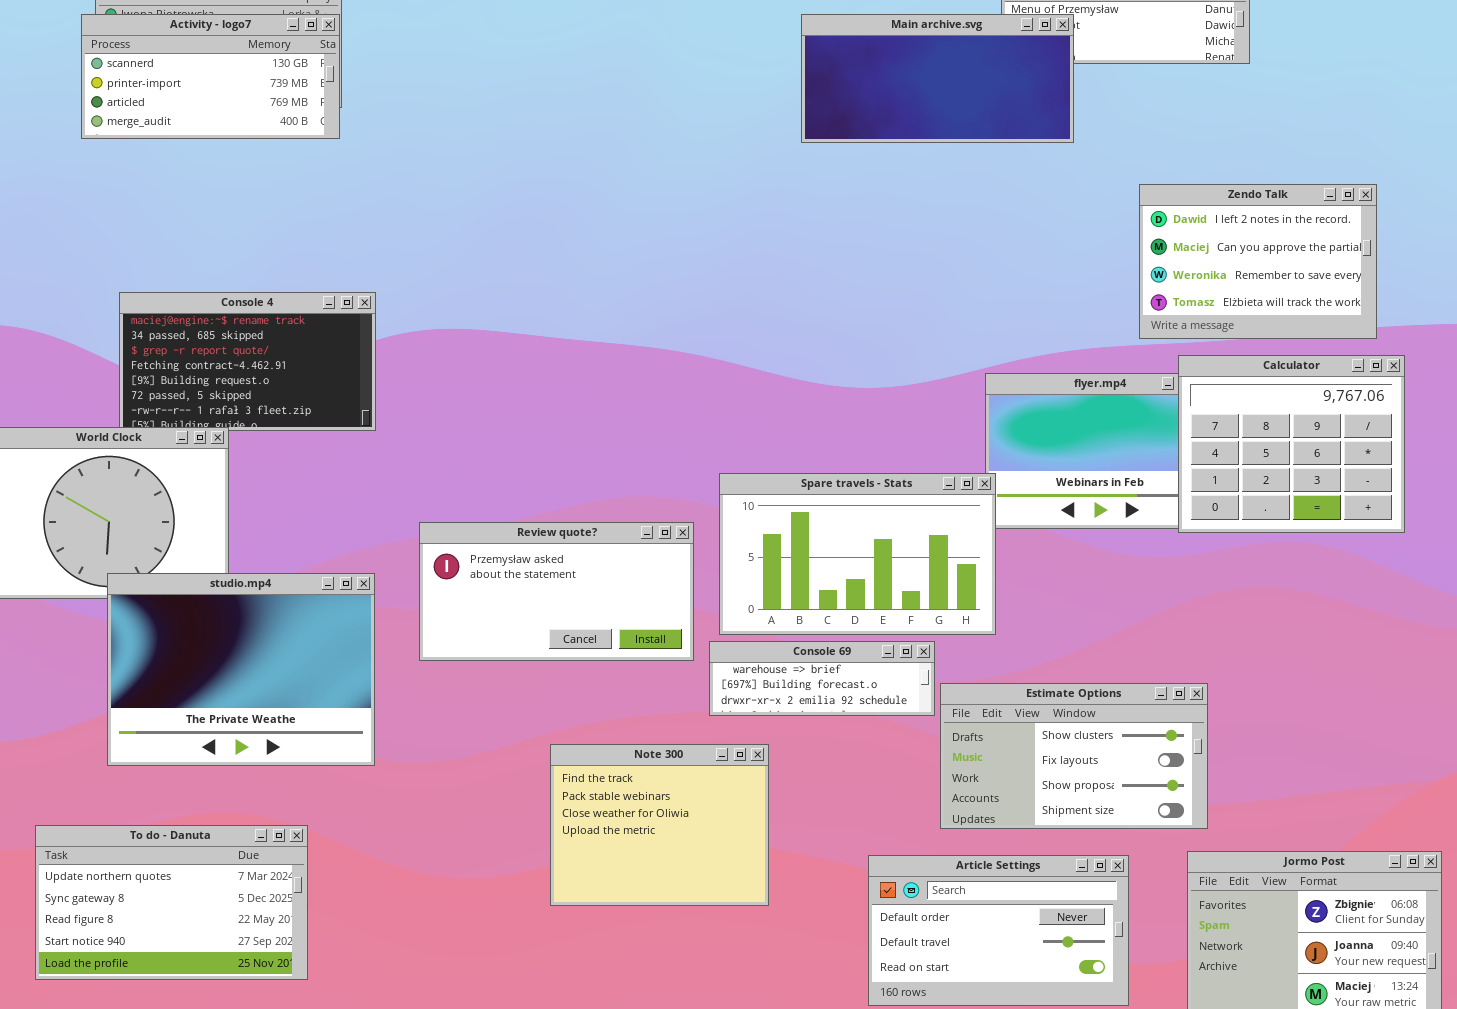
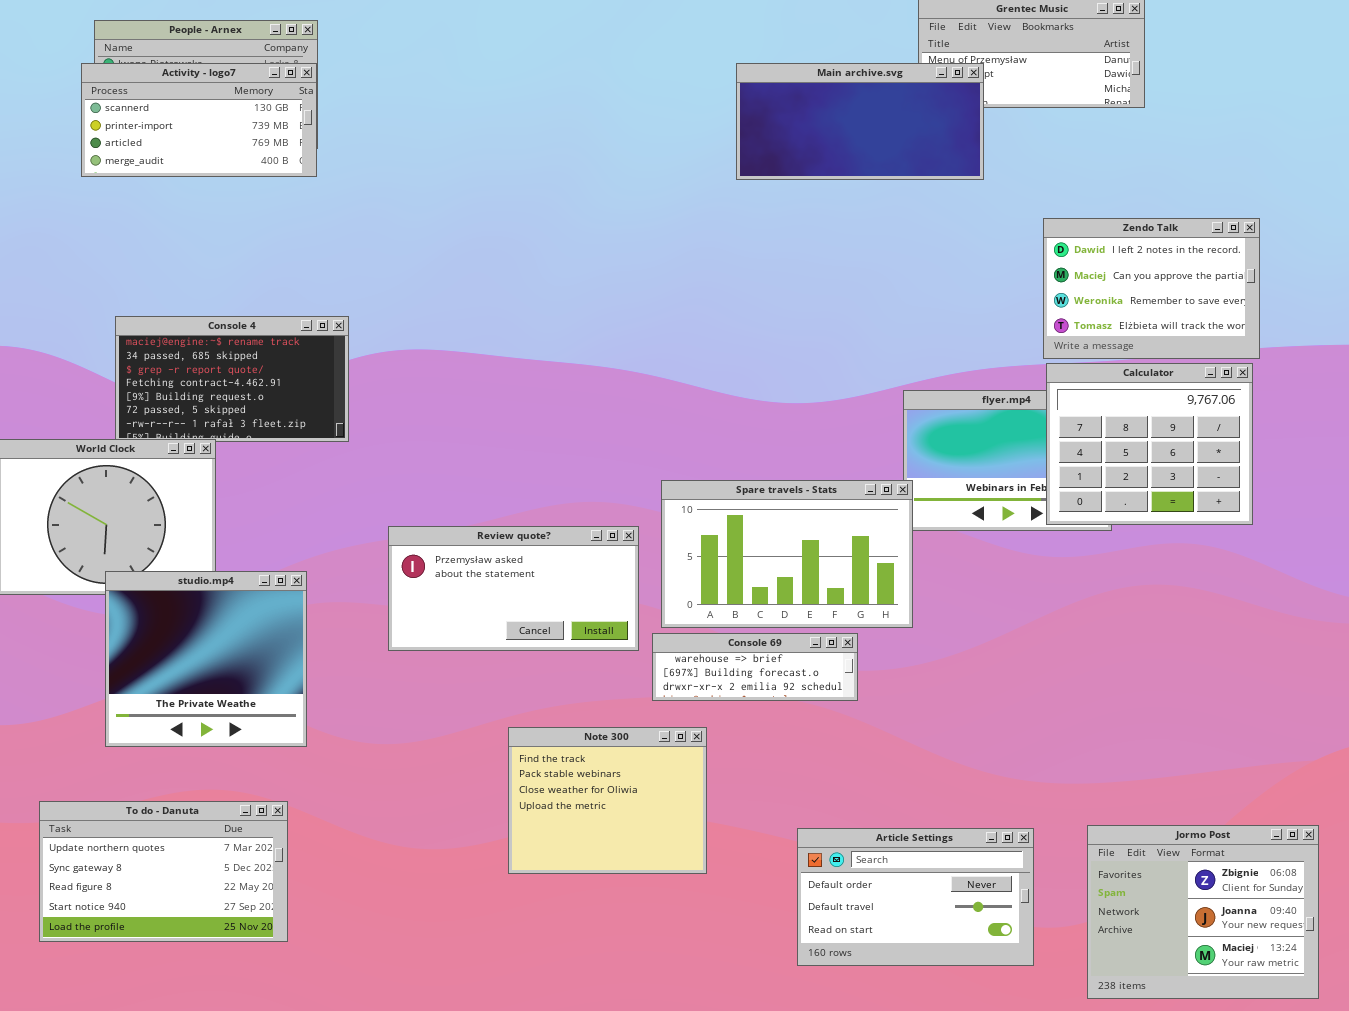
Calculator: [1178,355,1405,533] -> [1046,363,1253,525], moved
studio.mp4: [107,573,375,766] -> [105,571,307,747], resized
Estimate Options: [940,683,1208,829] -> none, closed

